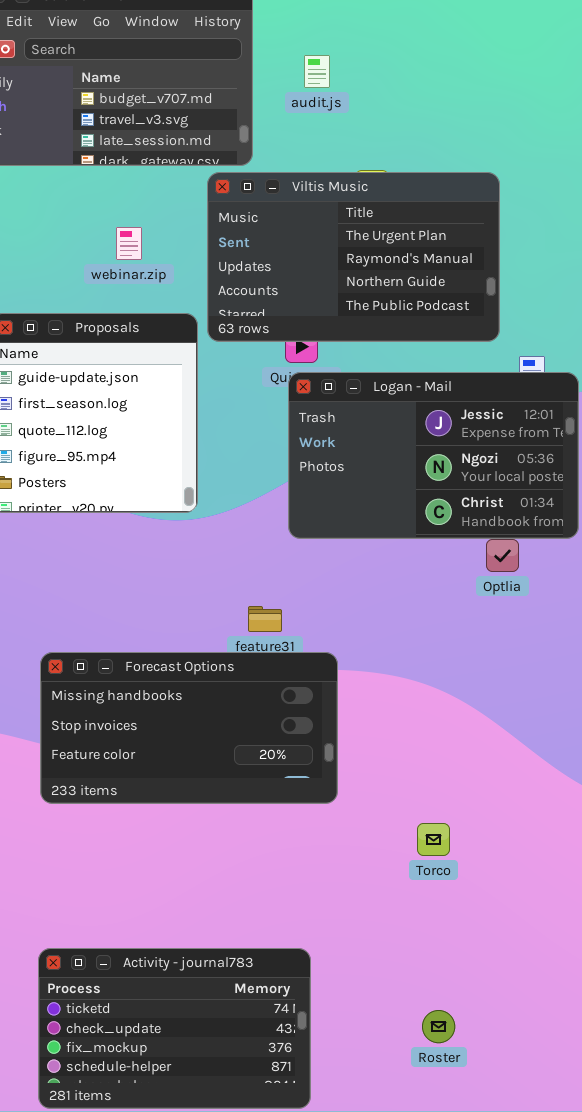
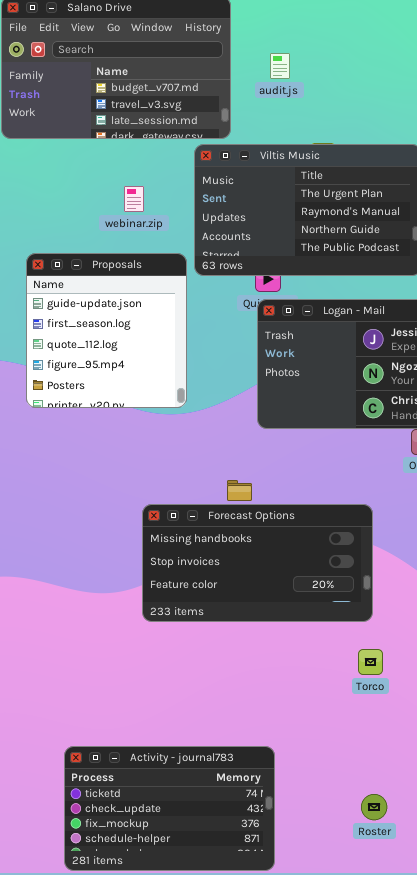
Forecast Options: [40,652,338,804] -> [142,504,373,622], moved

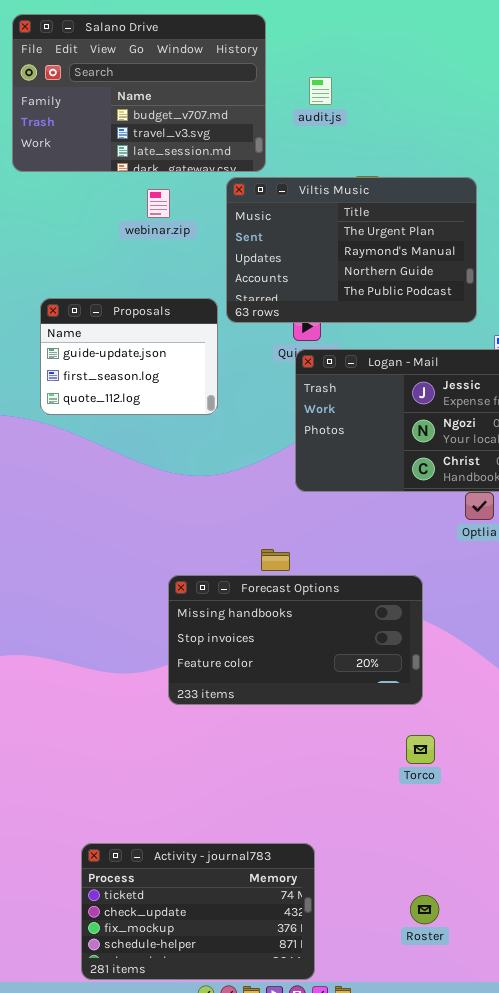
webinar.zip: [124,186,144,212] -> [147,189,170,218], moved
Proposals: [26,253,187,408] -> [40,298,218,415], resized

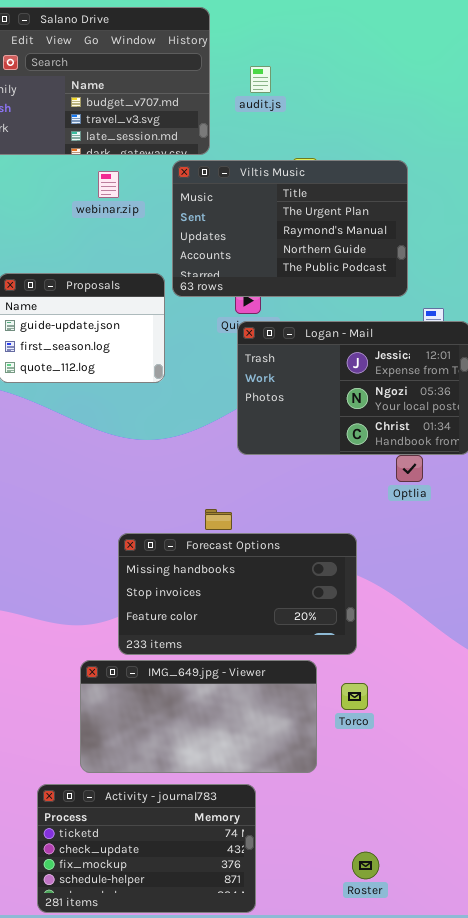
IMG_649.jpg - Viewer: none -> [80,660,317,773], opened
Roster: [410,895,439,924] -> [352,852,379,879], moved

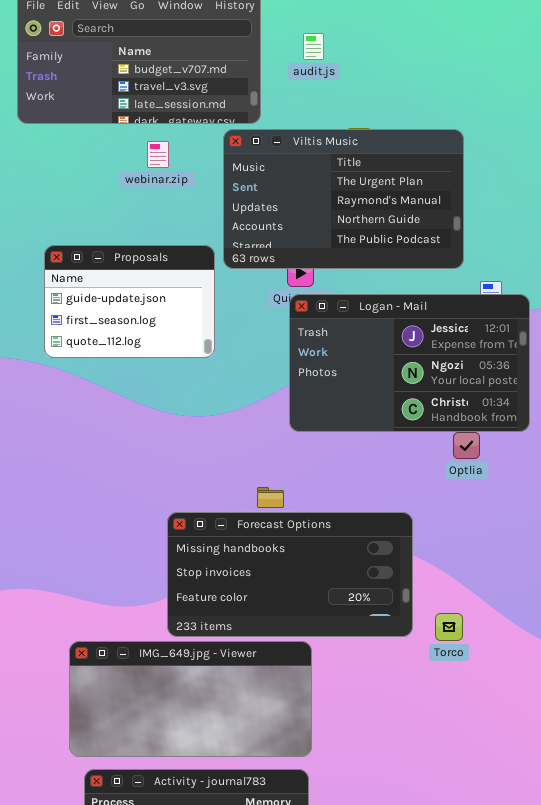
IMG_649.jpg - Viewer: [80,660,317,773] -> [69,641,312,757], moved
Torco: [341,683,368,710] -> [435,613,463,641], moved

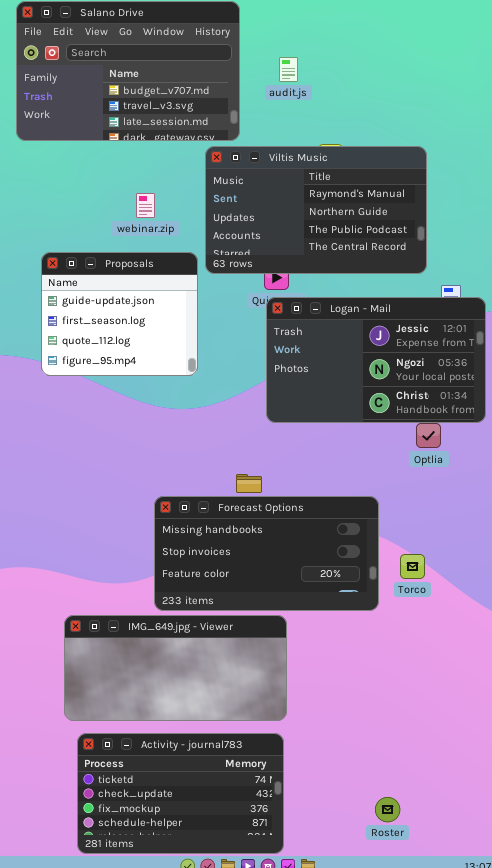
Viltis Music: [223,129,464,269] -> [205,146,427,274], scrolled down 1 row
webinar.zip: [147,141,169,168] -> [136,193,155,218], moved
Proposals: [44,245,215,358] -> [41,252,198,376], resized
Torco: [435,613,463,641] -> [400,554,425,579], moved

